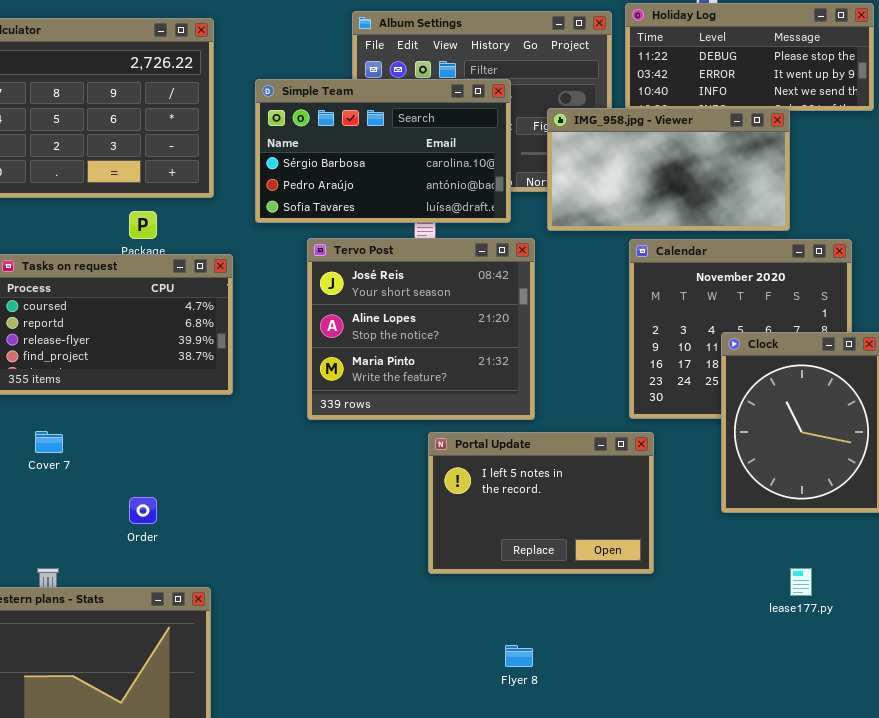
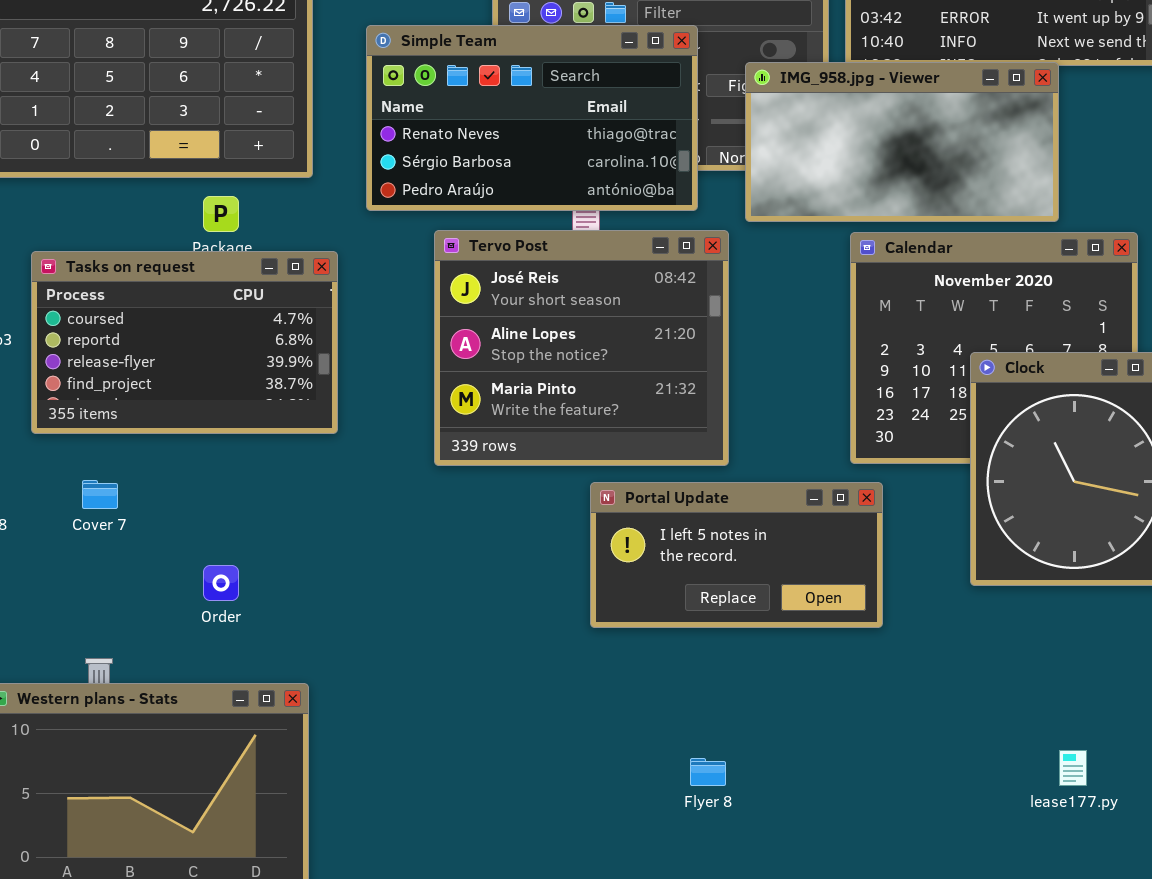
Simple Team: [255,79,511,223] -> [366,25,698,211], scrolled up 1 row
Portal Update: [428,432,654,574] -> [590,482,883,628], resized
lease177.py: [790,568,812,596] -> [1059,750,1087,786], moved

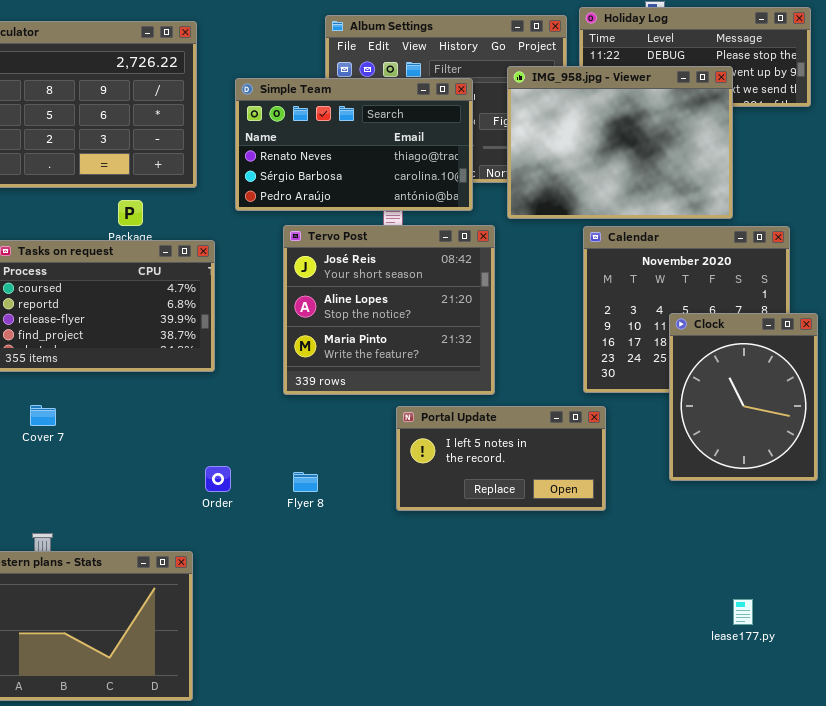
IMG_958.jpg - Viewer: [745,62,1059,222] -> [507,66,733,219], resized
Order: [203,565,239,601] -> [205,466,231,492], moved
Flyer 8: [690,758,726,786] -> [293,472,318,492], moved

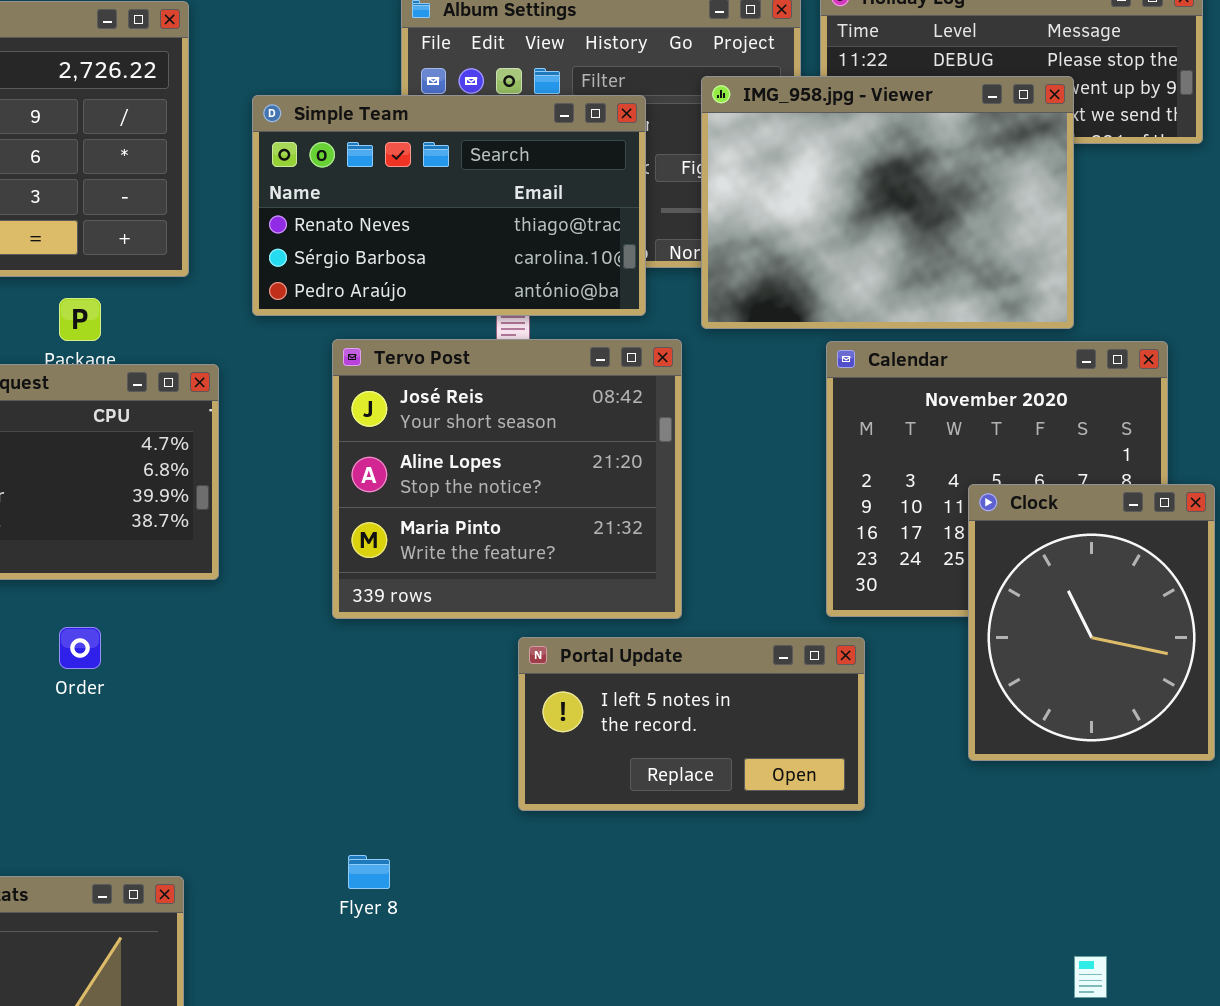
Order: [205,466,231,492] -> [59,627,101,669], moved
Flyer 8: [293,472,318,492] -> [348,855,390,889], moved

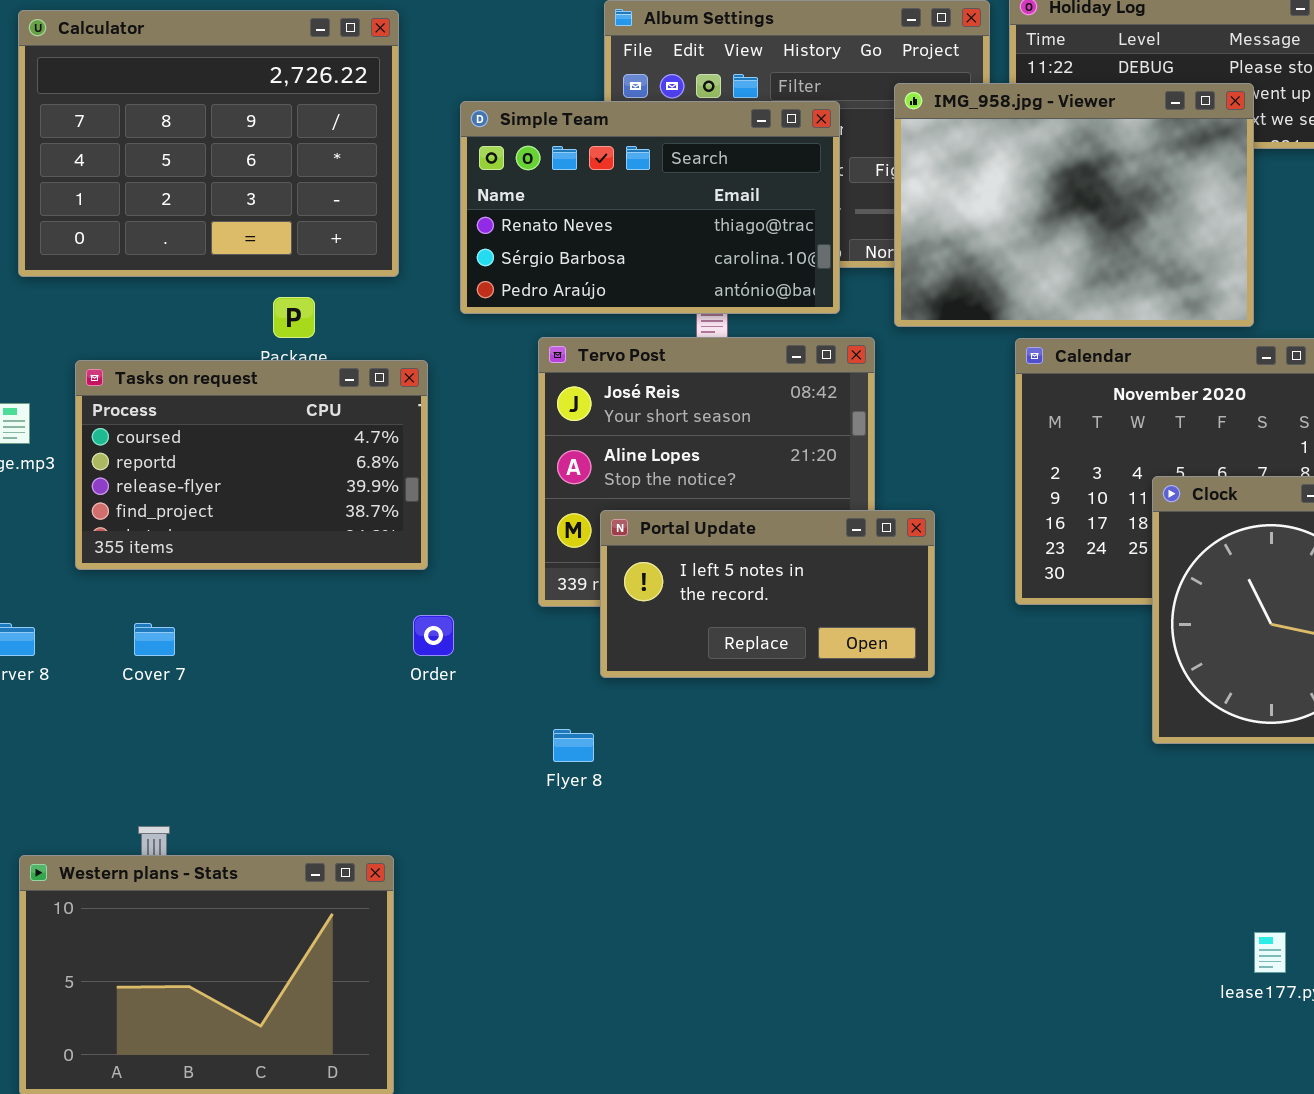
Order: [59,627,101,669] -> [413,615,454,656], moved
Portal Update: [518,637,865,811] -> [600,510,935,678], moved
Flyer 8: [348,855,390,889] -> [553,729,594,762], moved

